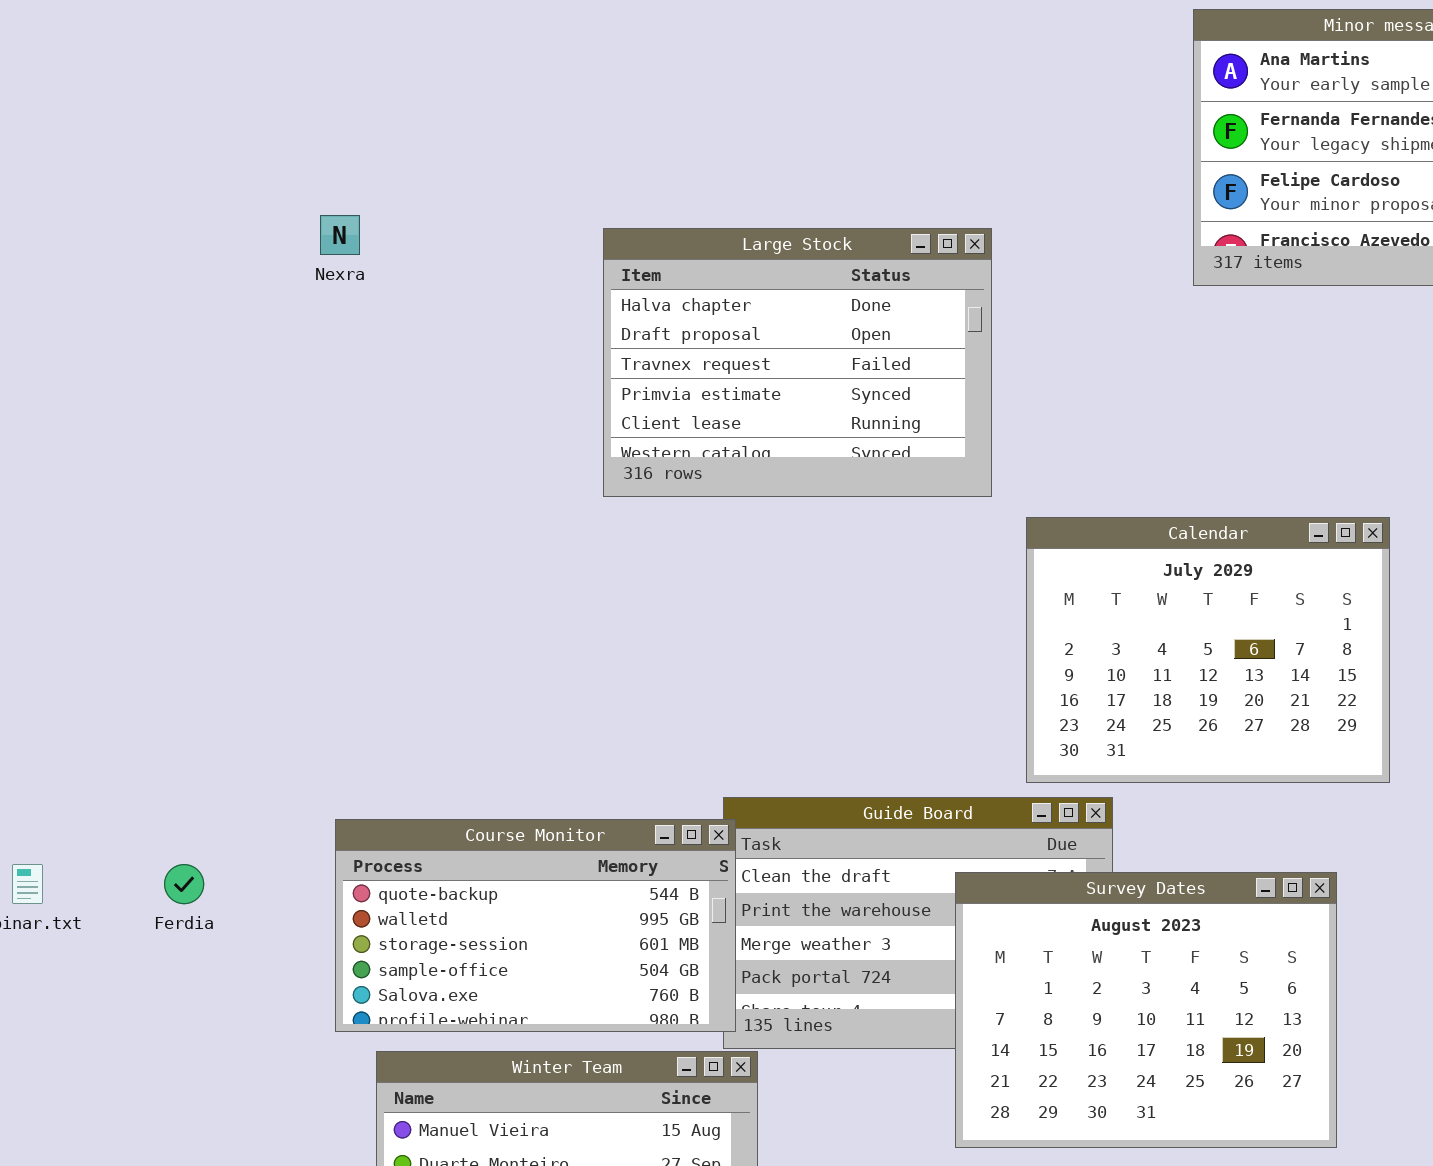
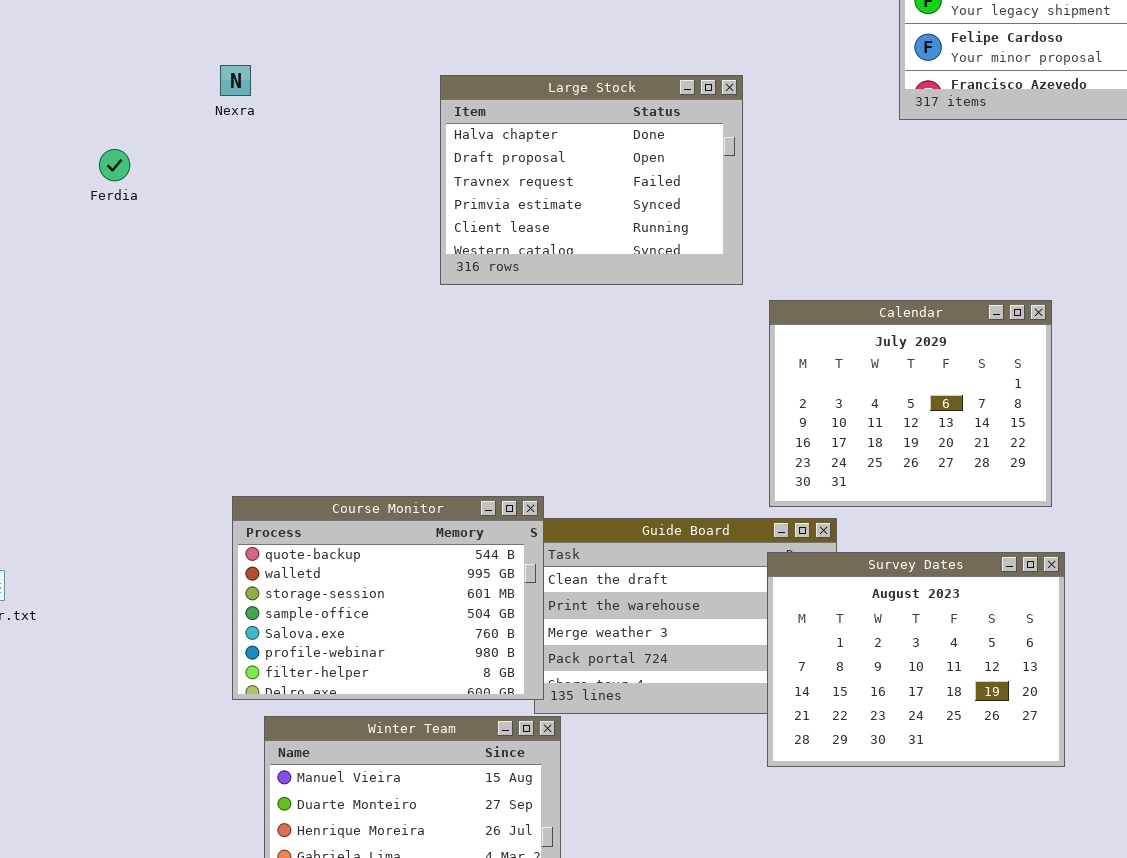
Course Monitor: [335,819,736,1032] -> [232,496,544,700], resized
Ferdia: [164,864,204,904] -> [99,149,130,181], moved
Survey Dates: [955,872,1337,1148] -> [767,552,1065,767], moved

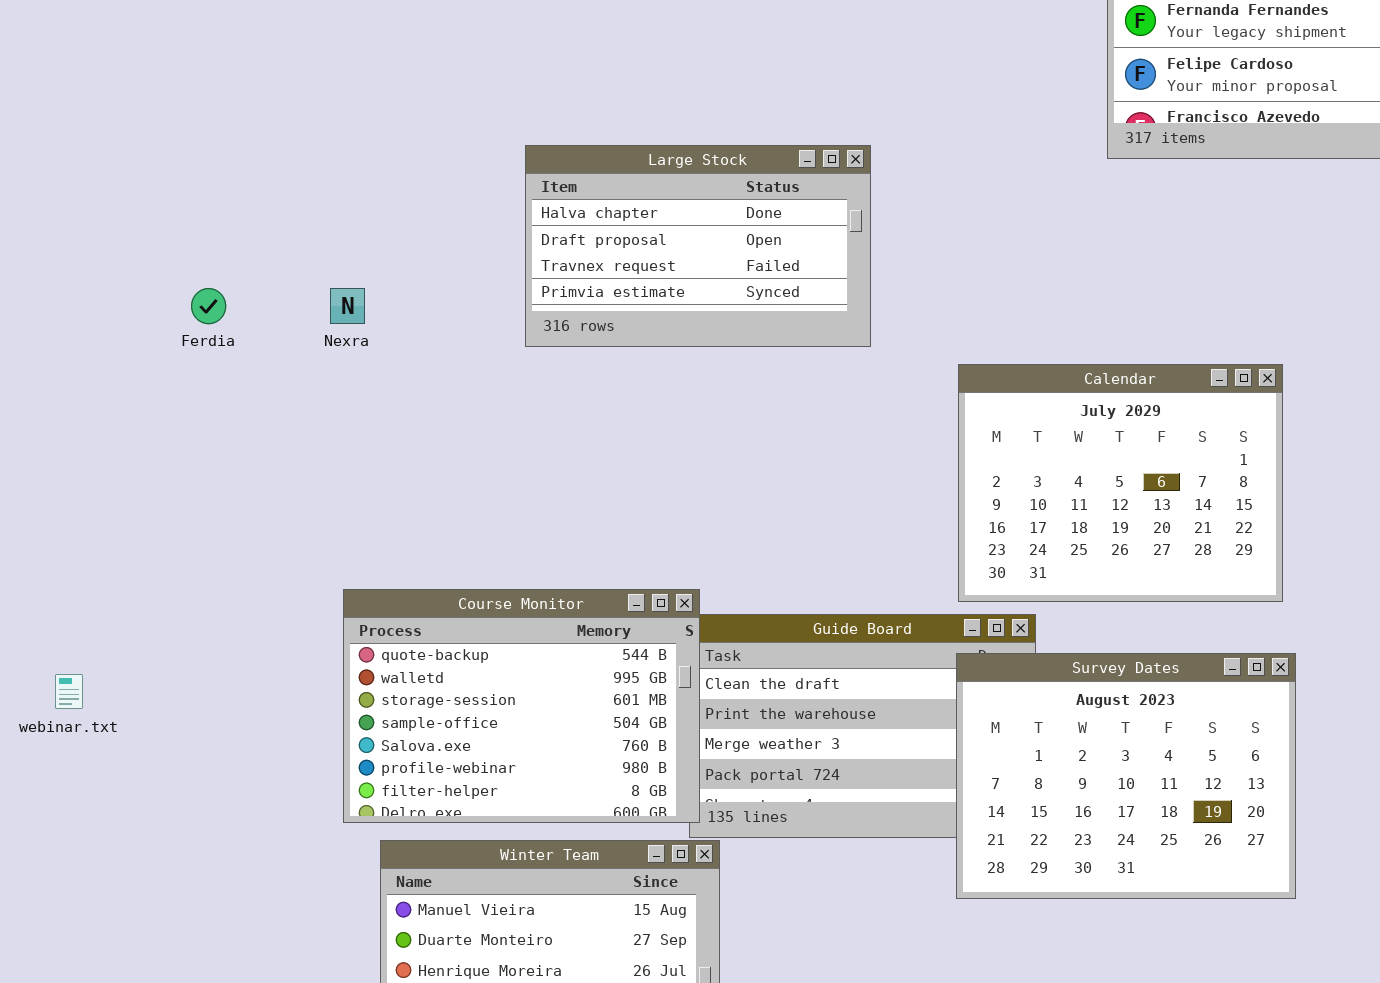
Nexra: [220,65,251,96] -> [330,288,365,324], moved
Large Stock: [440,75,743,285] -> [525,145,871,347], moved, resized
Ferdia: [99,149,130,181] -> [191,288,226,324], moved

